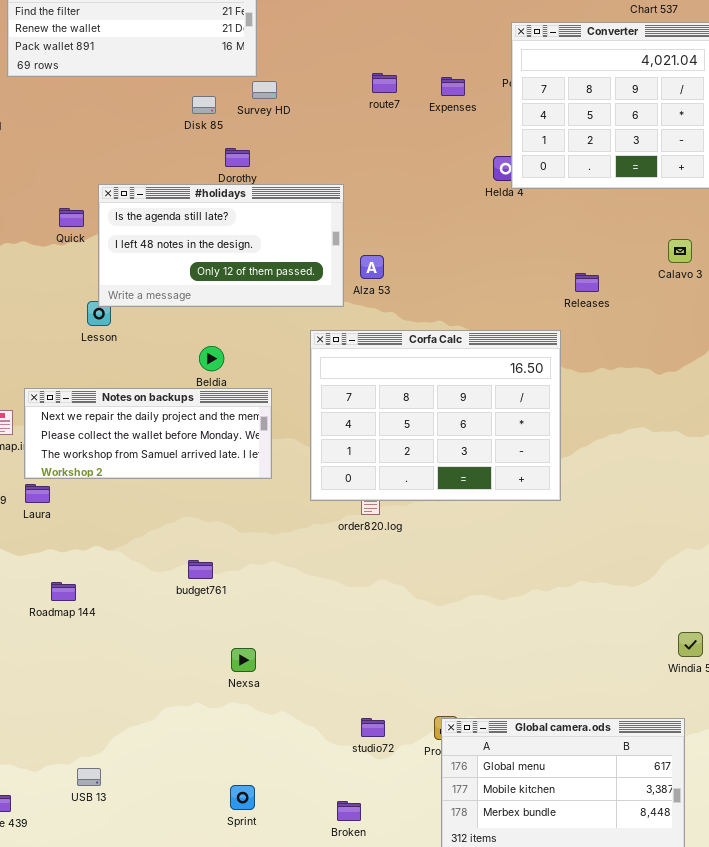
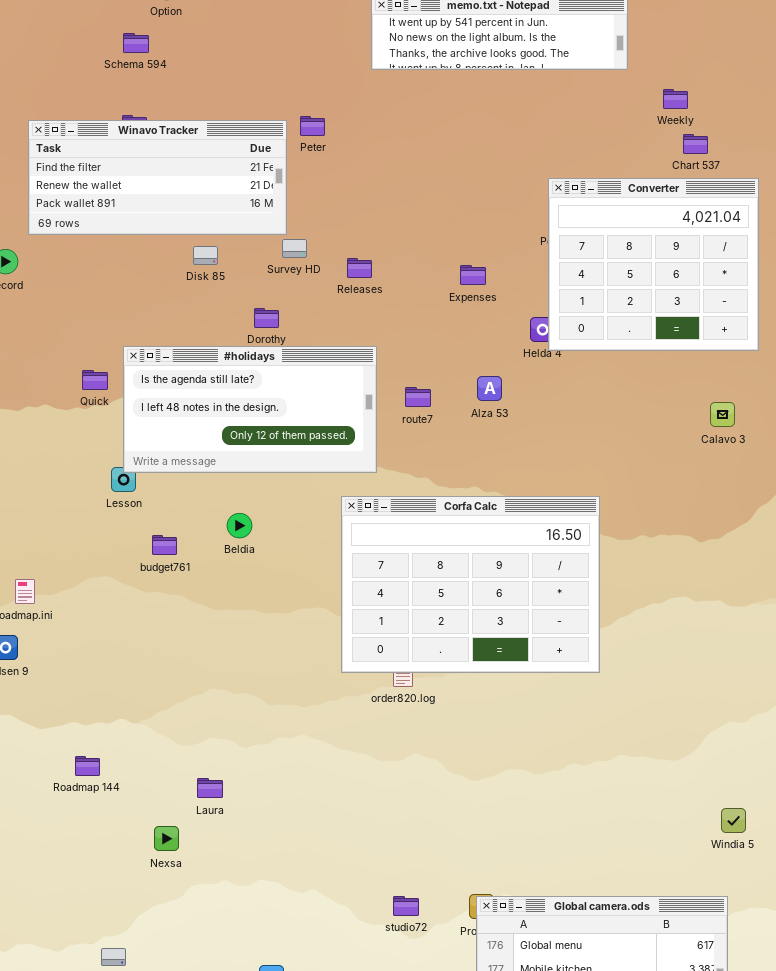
route7: [372,73,397,93] -> [405,387,431,407], moved
Expenses: [441,77,465,96] -> [460,265,486,285], moved
Disk 85: [192,96,216,114] -> [193,246,218,265], moved
Alza 53: [360,255,384,279] -> [477,376,502,401], moved
Releases: [575,273,599,292] -> [347,258,372,278], moved
Notes on backups: [24,388,272,479] -> none, closed
Laura: [25,484,50,503] -> [197,778,223,798], moved
budget761: [188,560,213,579] -> [152,535,177,555], moved
Nexsa: [231,648,256,672] -> [154,826,179,851], moved

